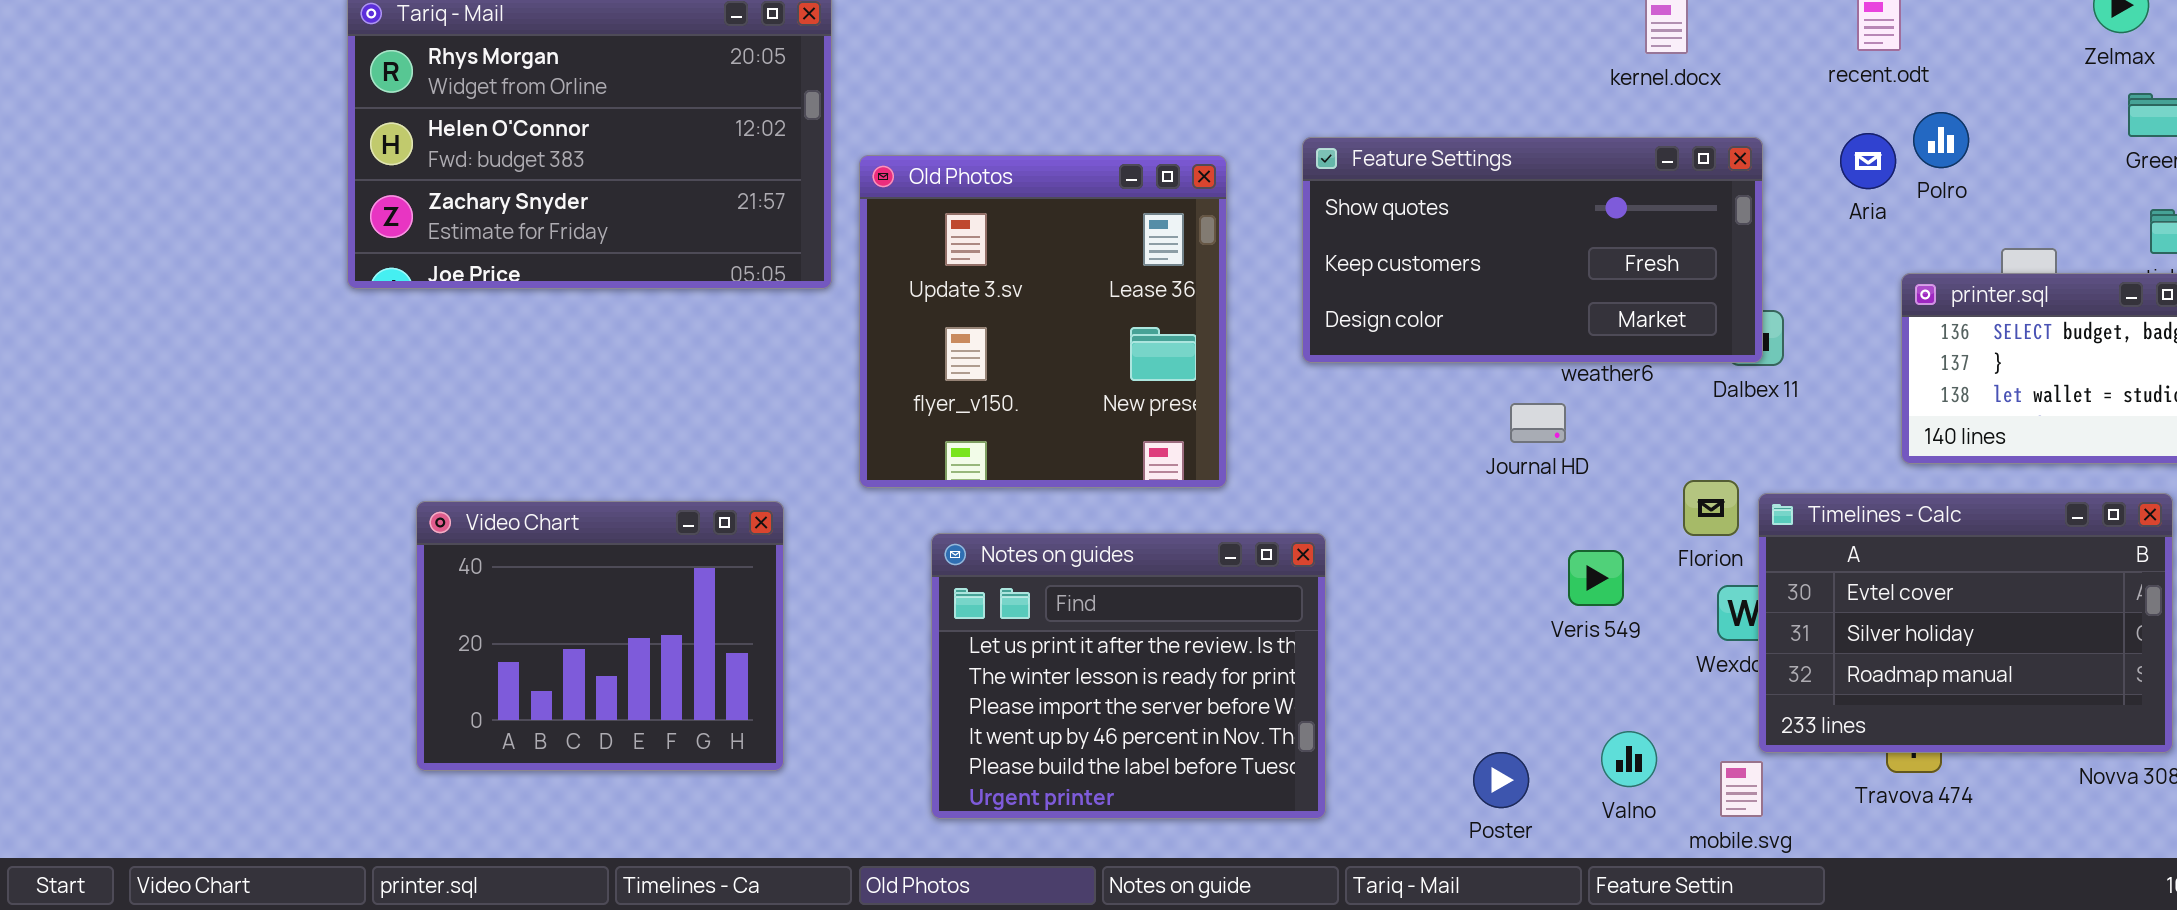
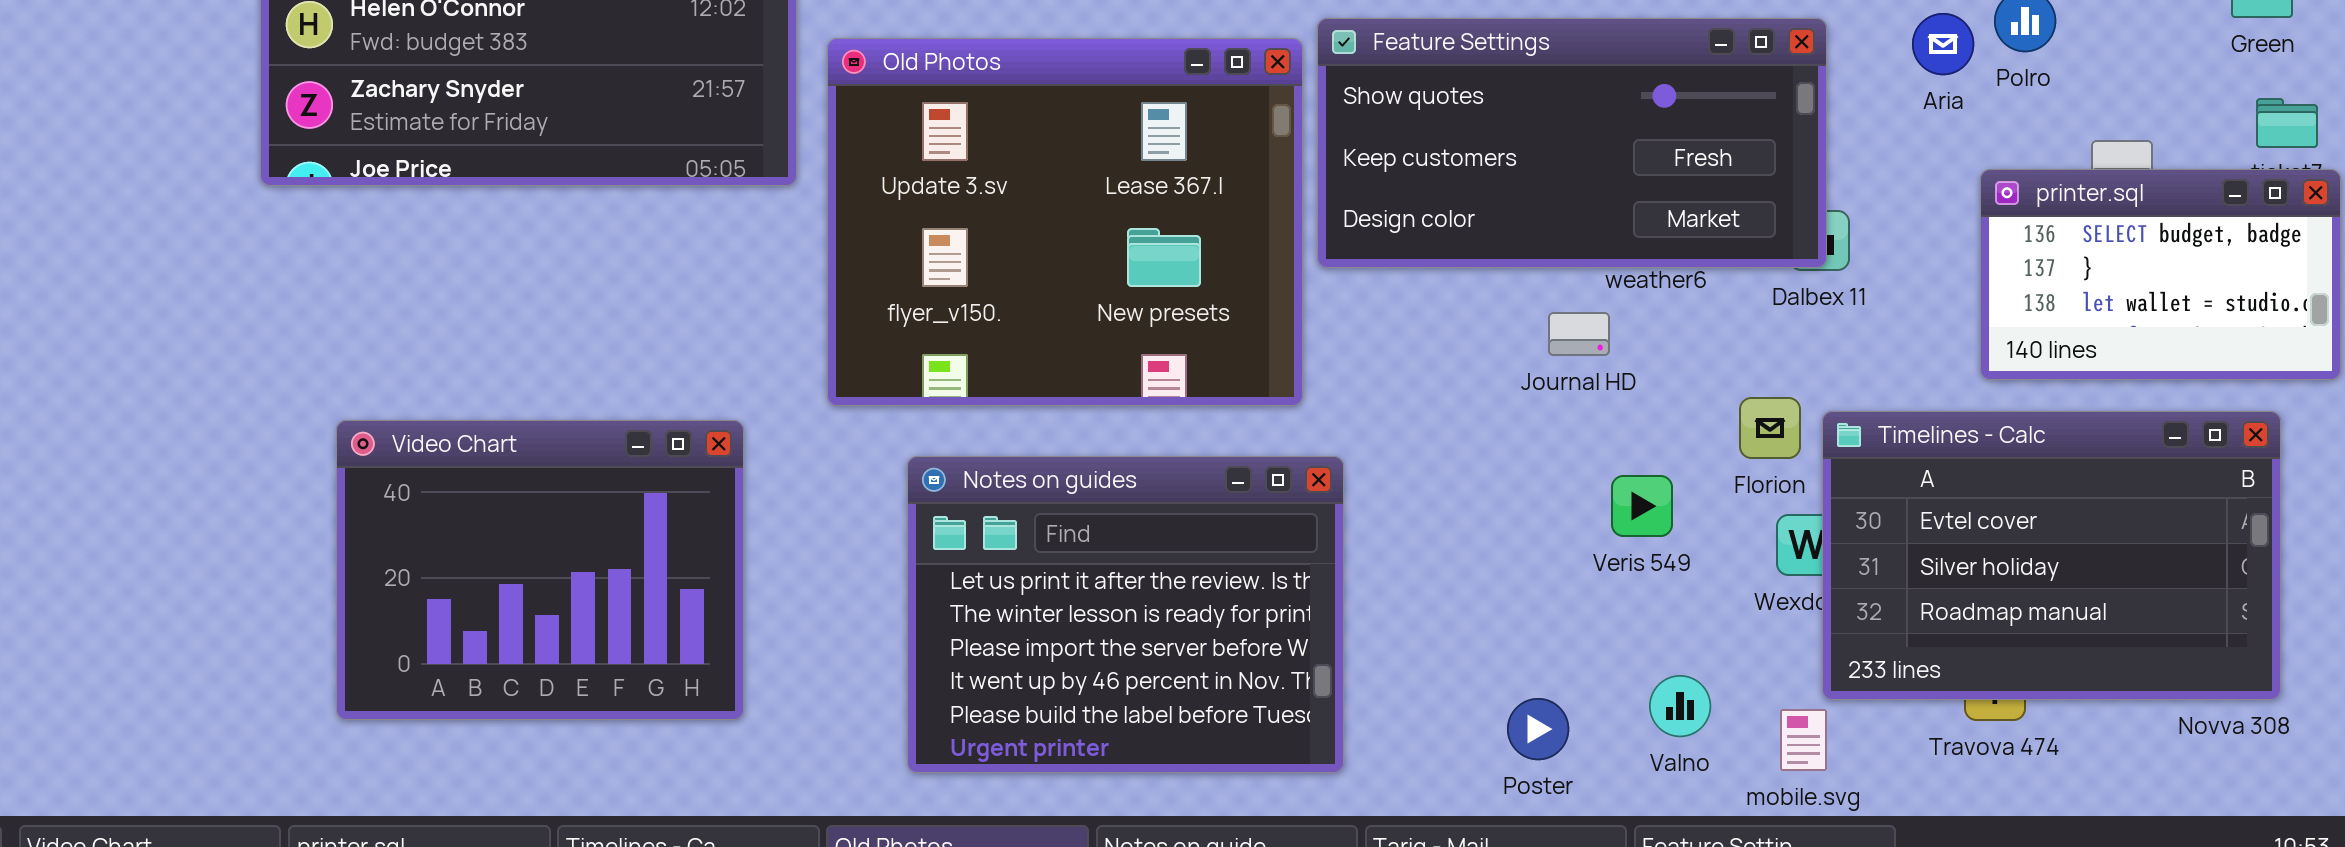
Old Photos: [859,155,1227,488] -> [827,38,1303,406], resized

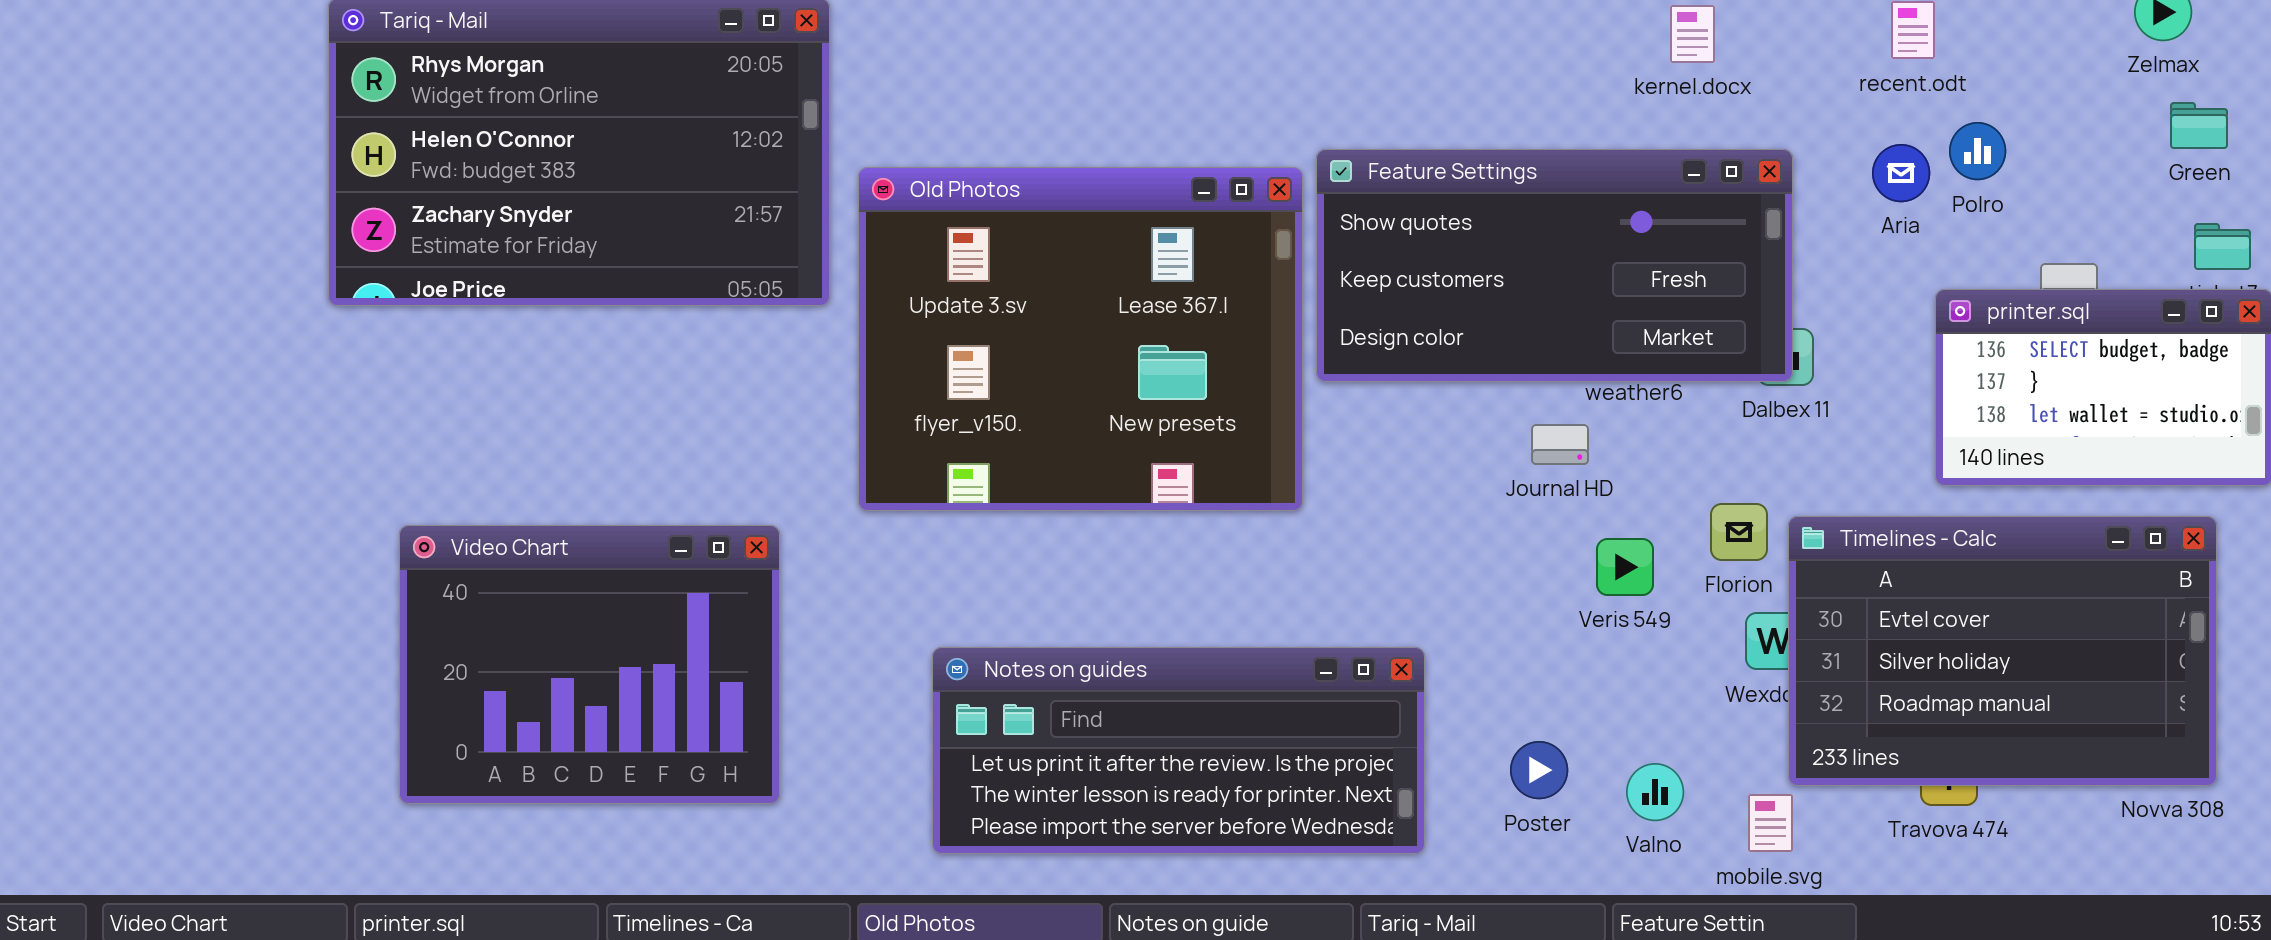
Notes on guides: [907,456,1344,773] -> [932,647,1425,854], resized
Veris 549: [1611,475,1673,537] -> [1596,538,1654,596], moved
Poster: [1507,698,1569,760] -> [1510,741,1568,799], moved

